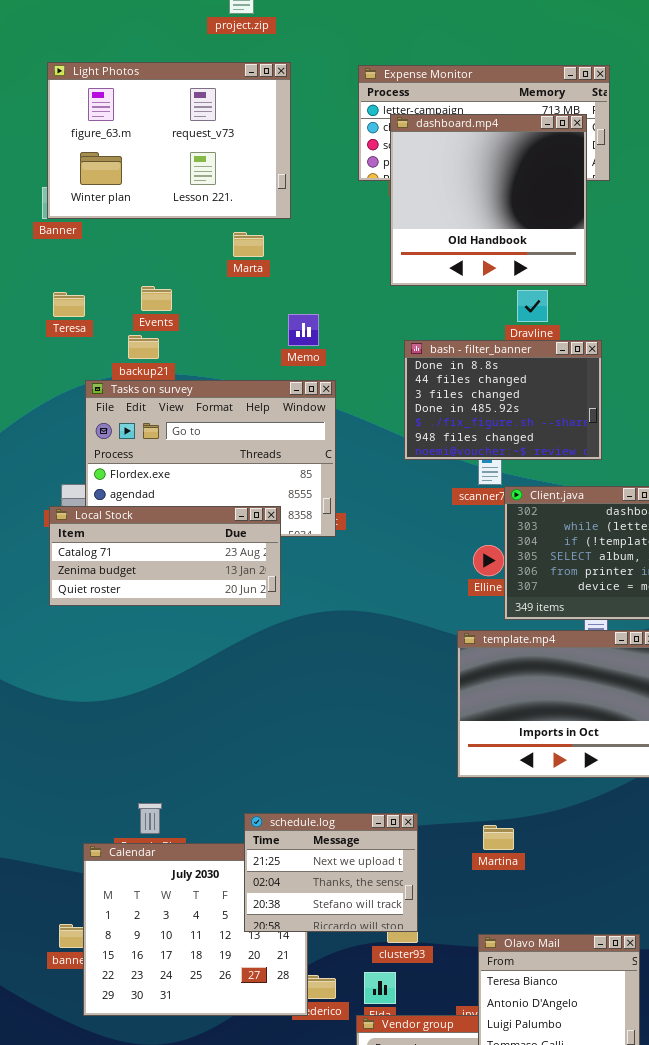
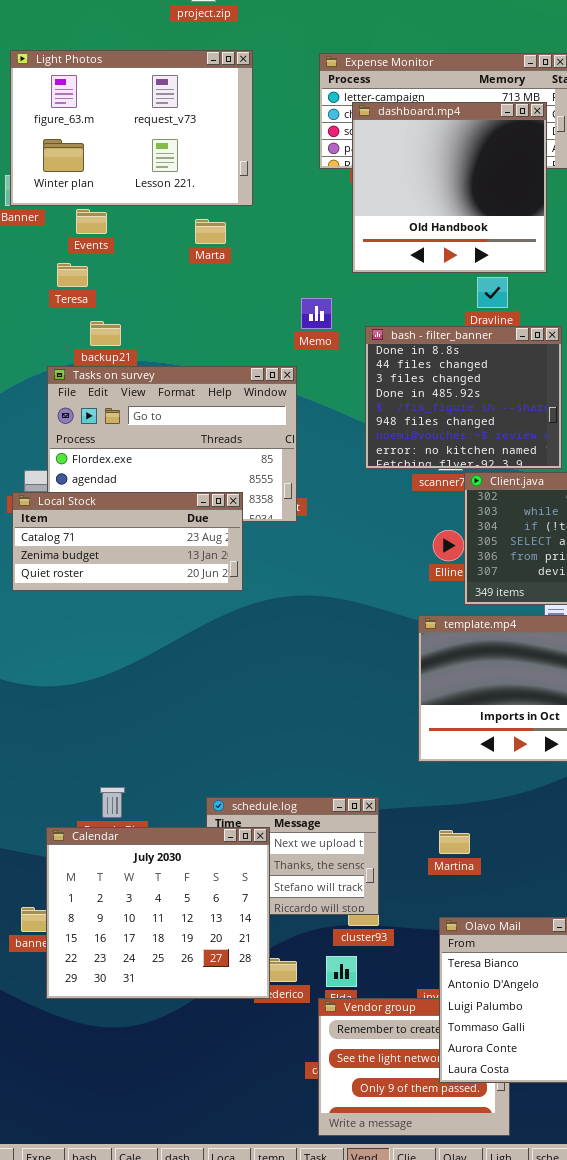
Events: [141,286,172,311] -> [76,209,107,234], moved
Teresa: [53,292,85,317] -> [57,263,88,287], moved
Memo: [288,314,319,346] -> [301,298,332,329], moved
bash - filter_banner: [404,340,602,460] -> [365,326,562,469], resized
Martina: [483,825,514,850] -> [439,830,470,854], moved
Calendar: [83,843,308,1016] -> [46,827,270,999], raised

